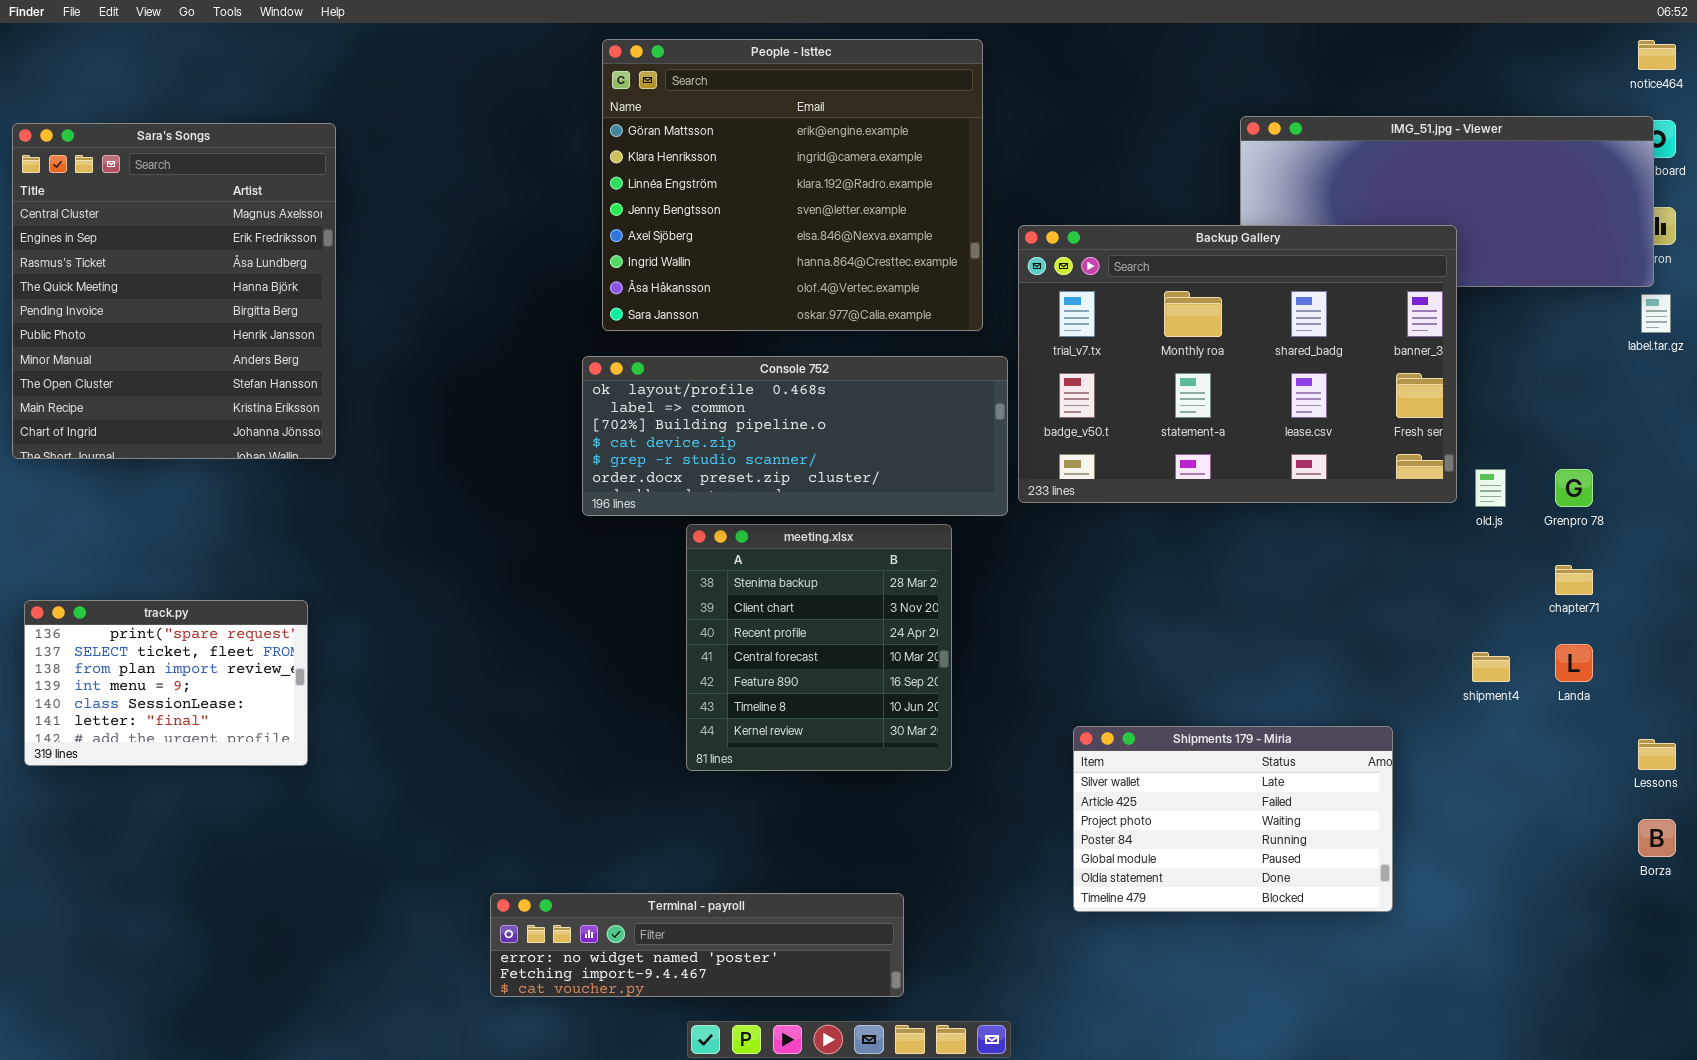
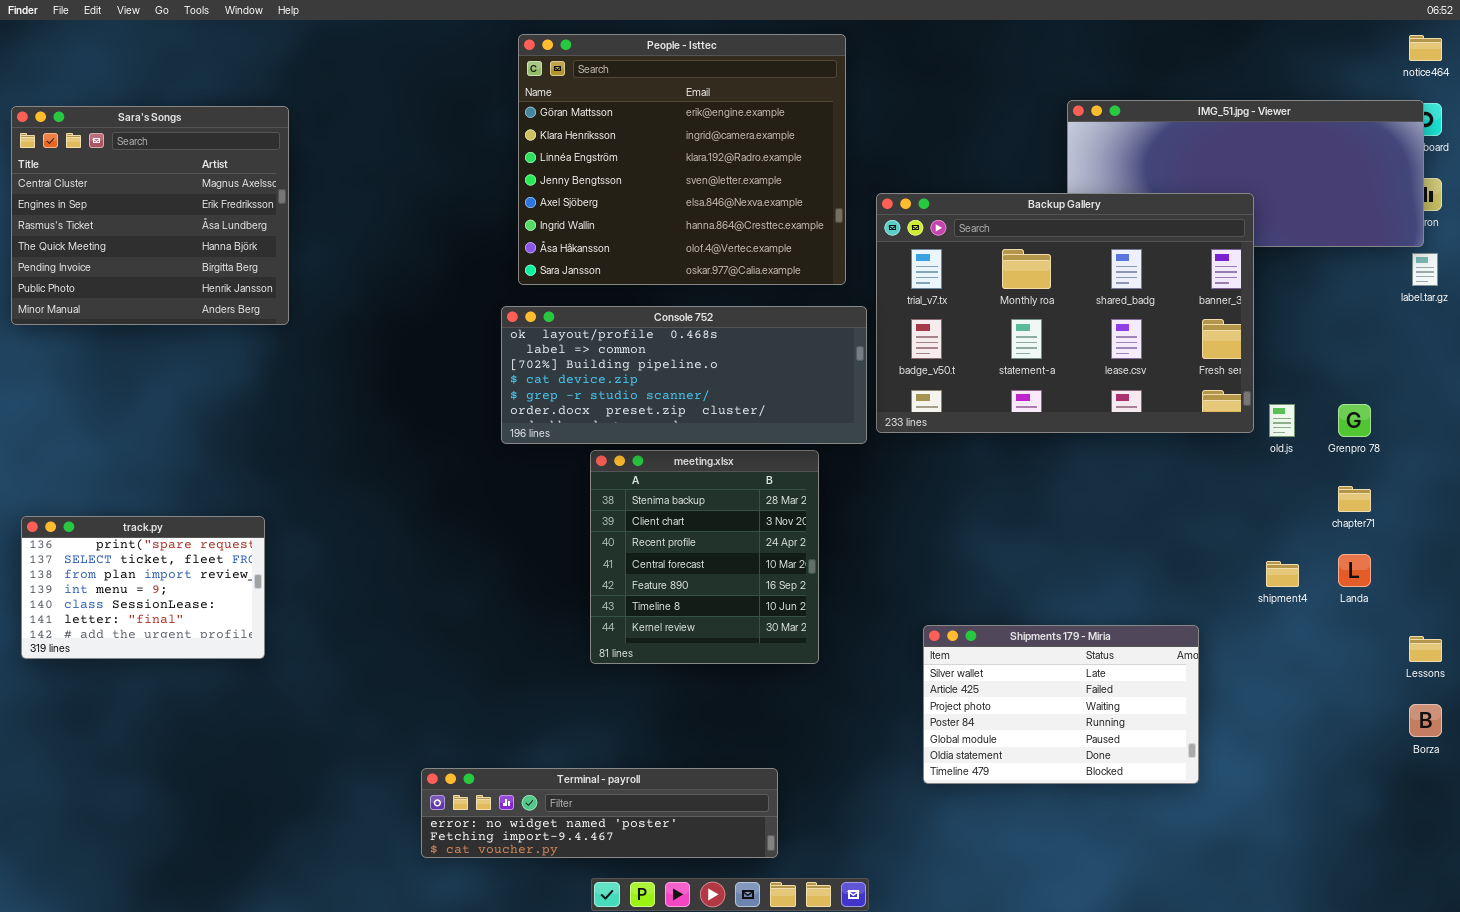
Sara's Songs: [12,123,336,459] -> [11,106,289,325], resized

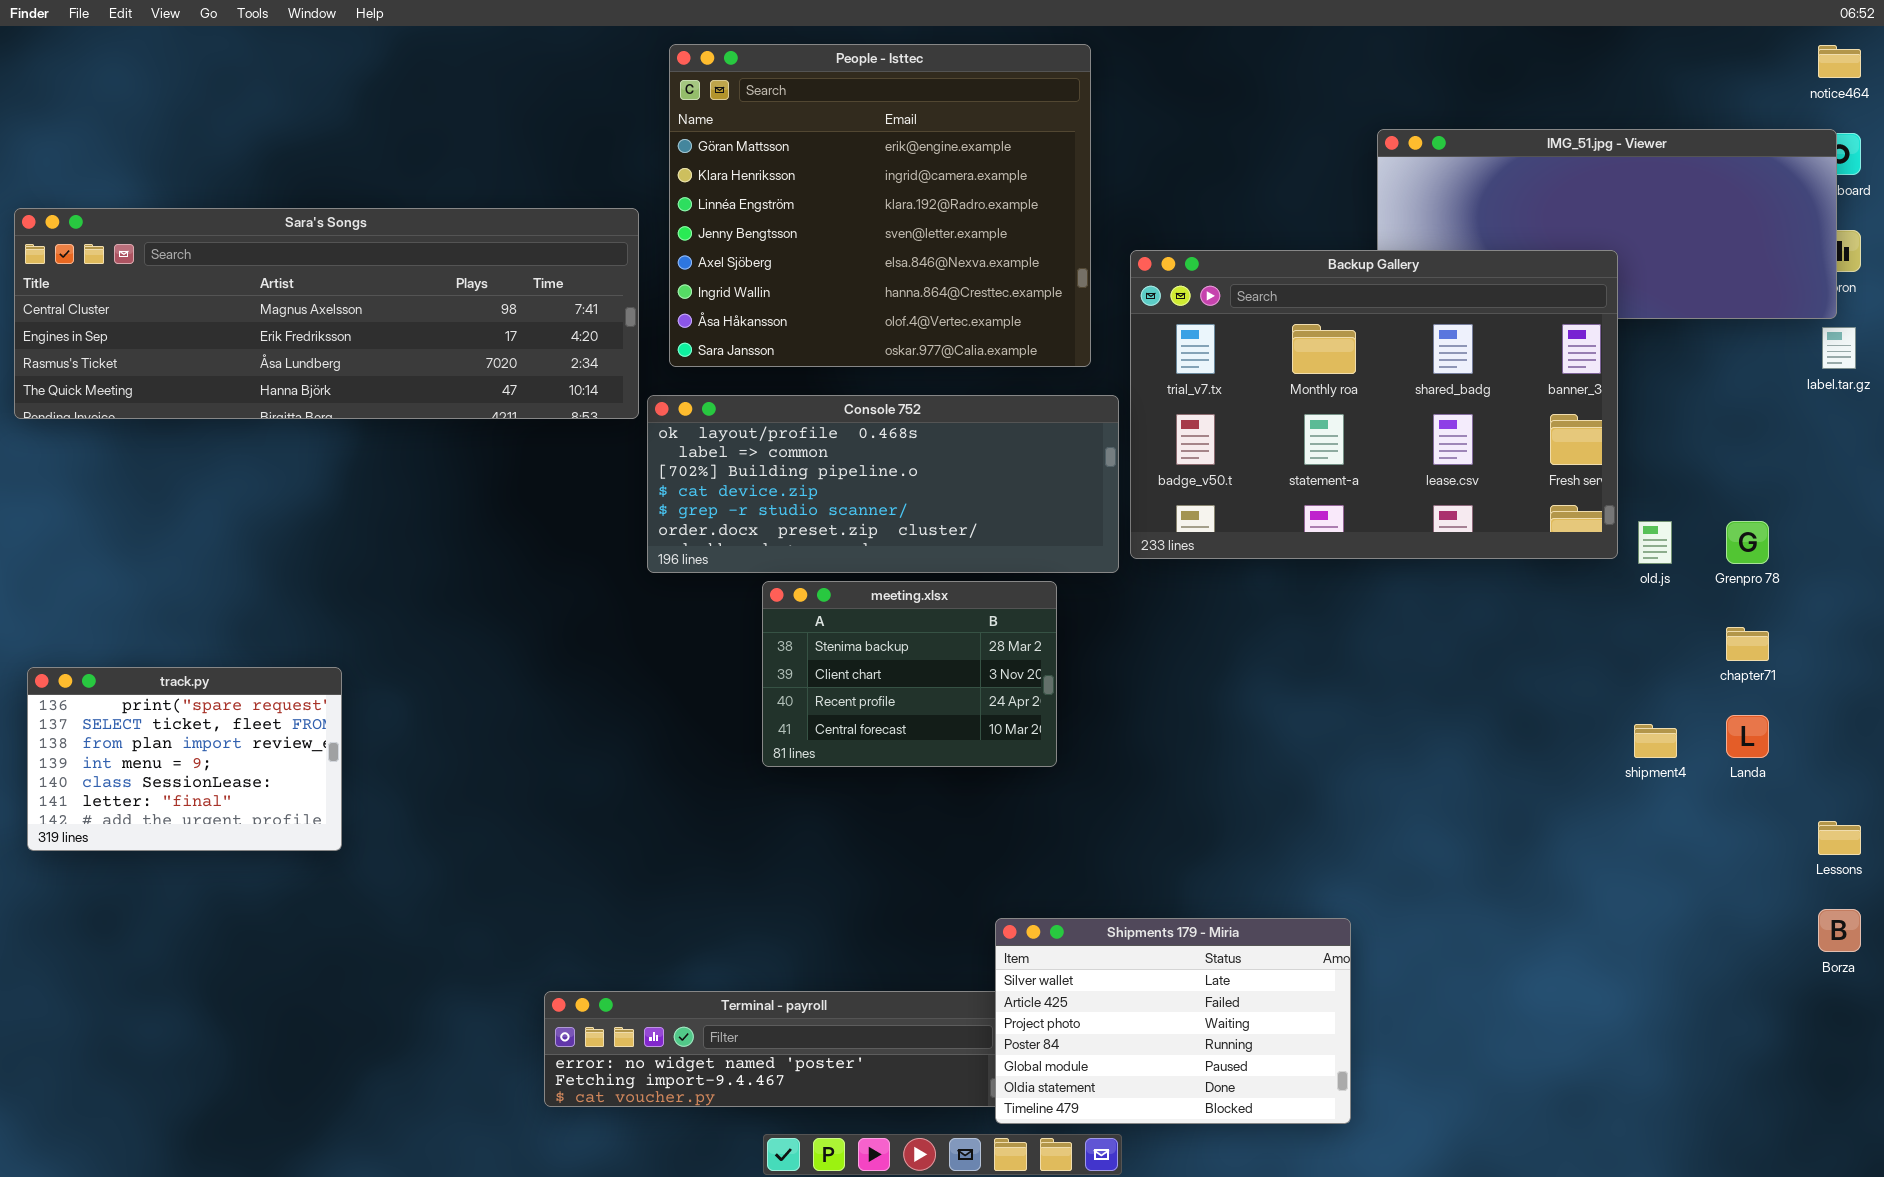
Sara's Songs: [11,106,289,325] -> [14,208,639,419], resized
meeting.xlsx: [590,450,819,664] -> [762,581,1057,767], resized
Shipments 179 - Miria: [923,625,1199,784] -> [995,918,1351,1124], moved

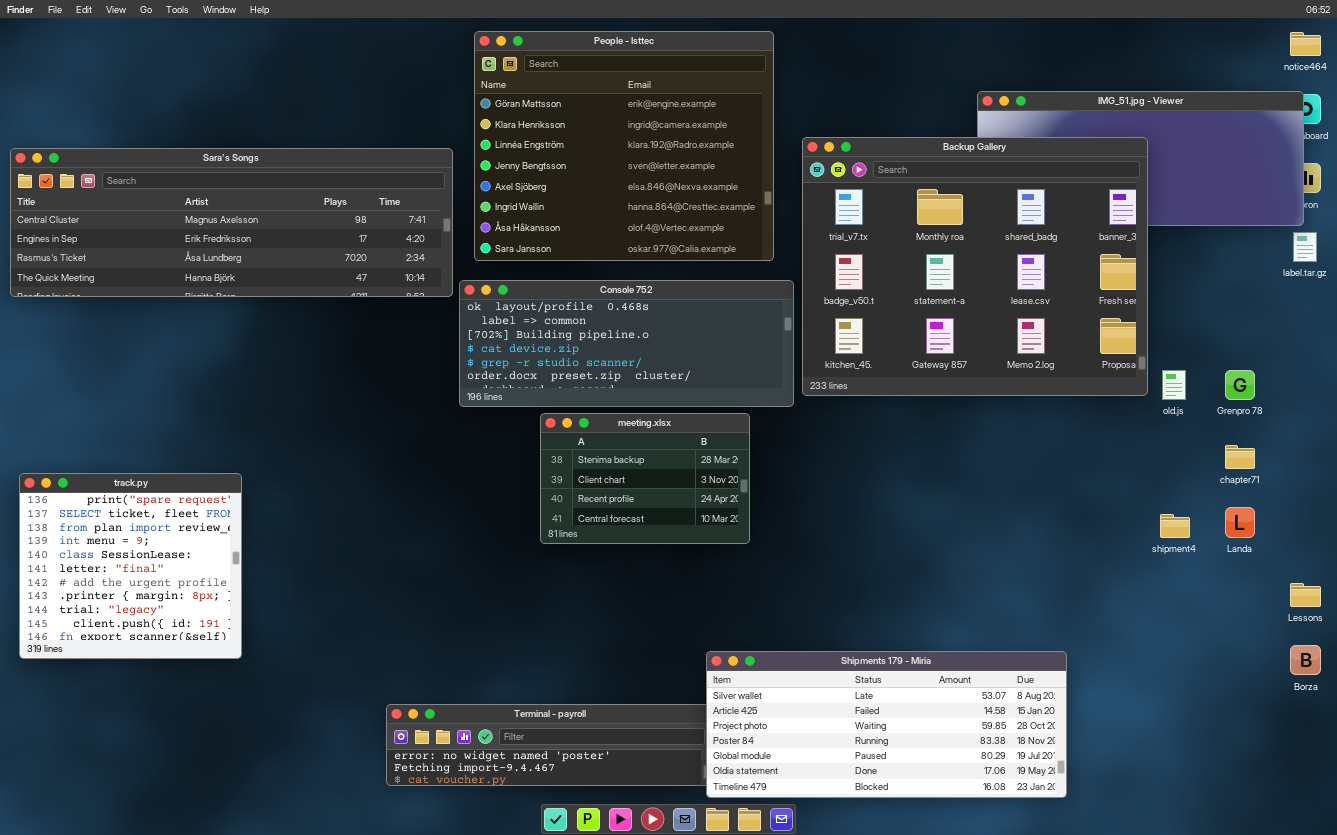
Backup Gallery: [1130,250,1618,559] -> [802,137,1148,396], resized
track.py: [27,667,342,851] -> [19,473,242,659], resized
Shipments 179 - Miria: [995,918,1351,1124] -> [706,651,1067,798], resized

